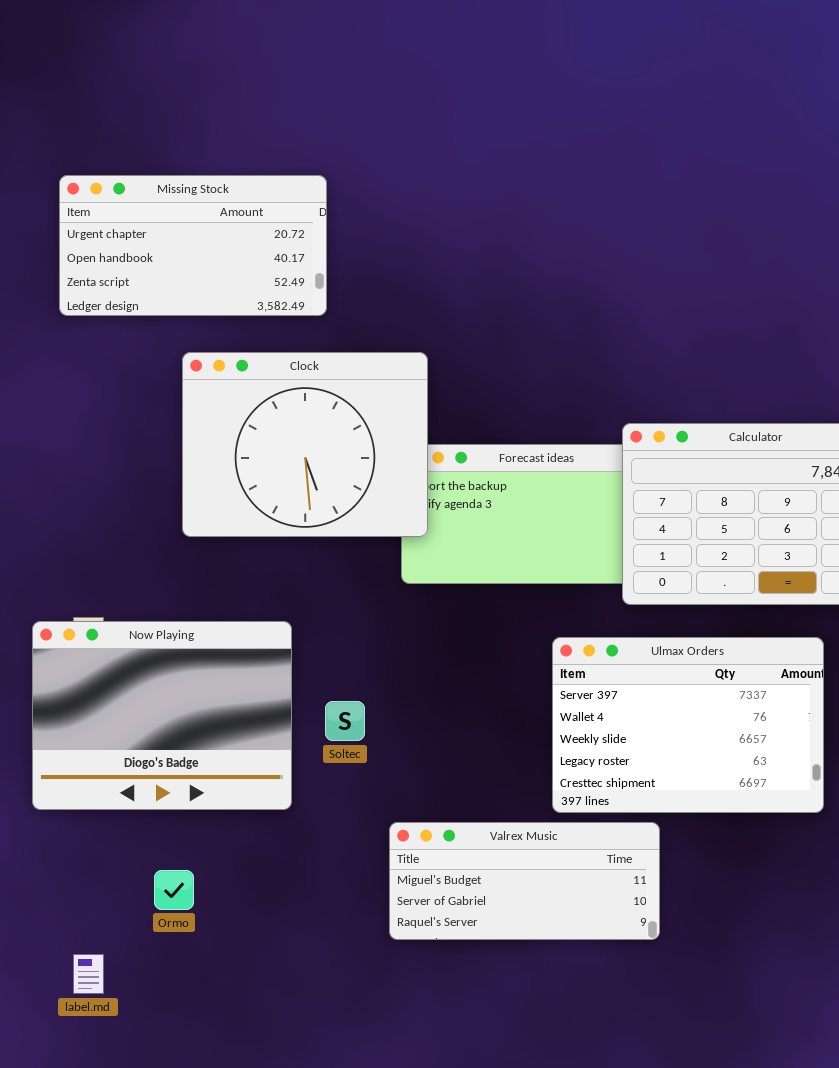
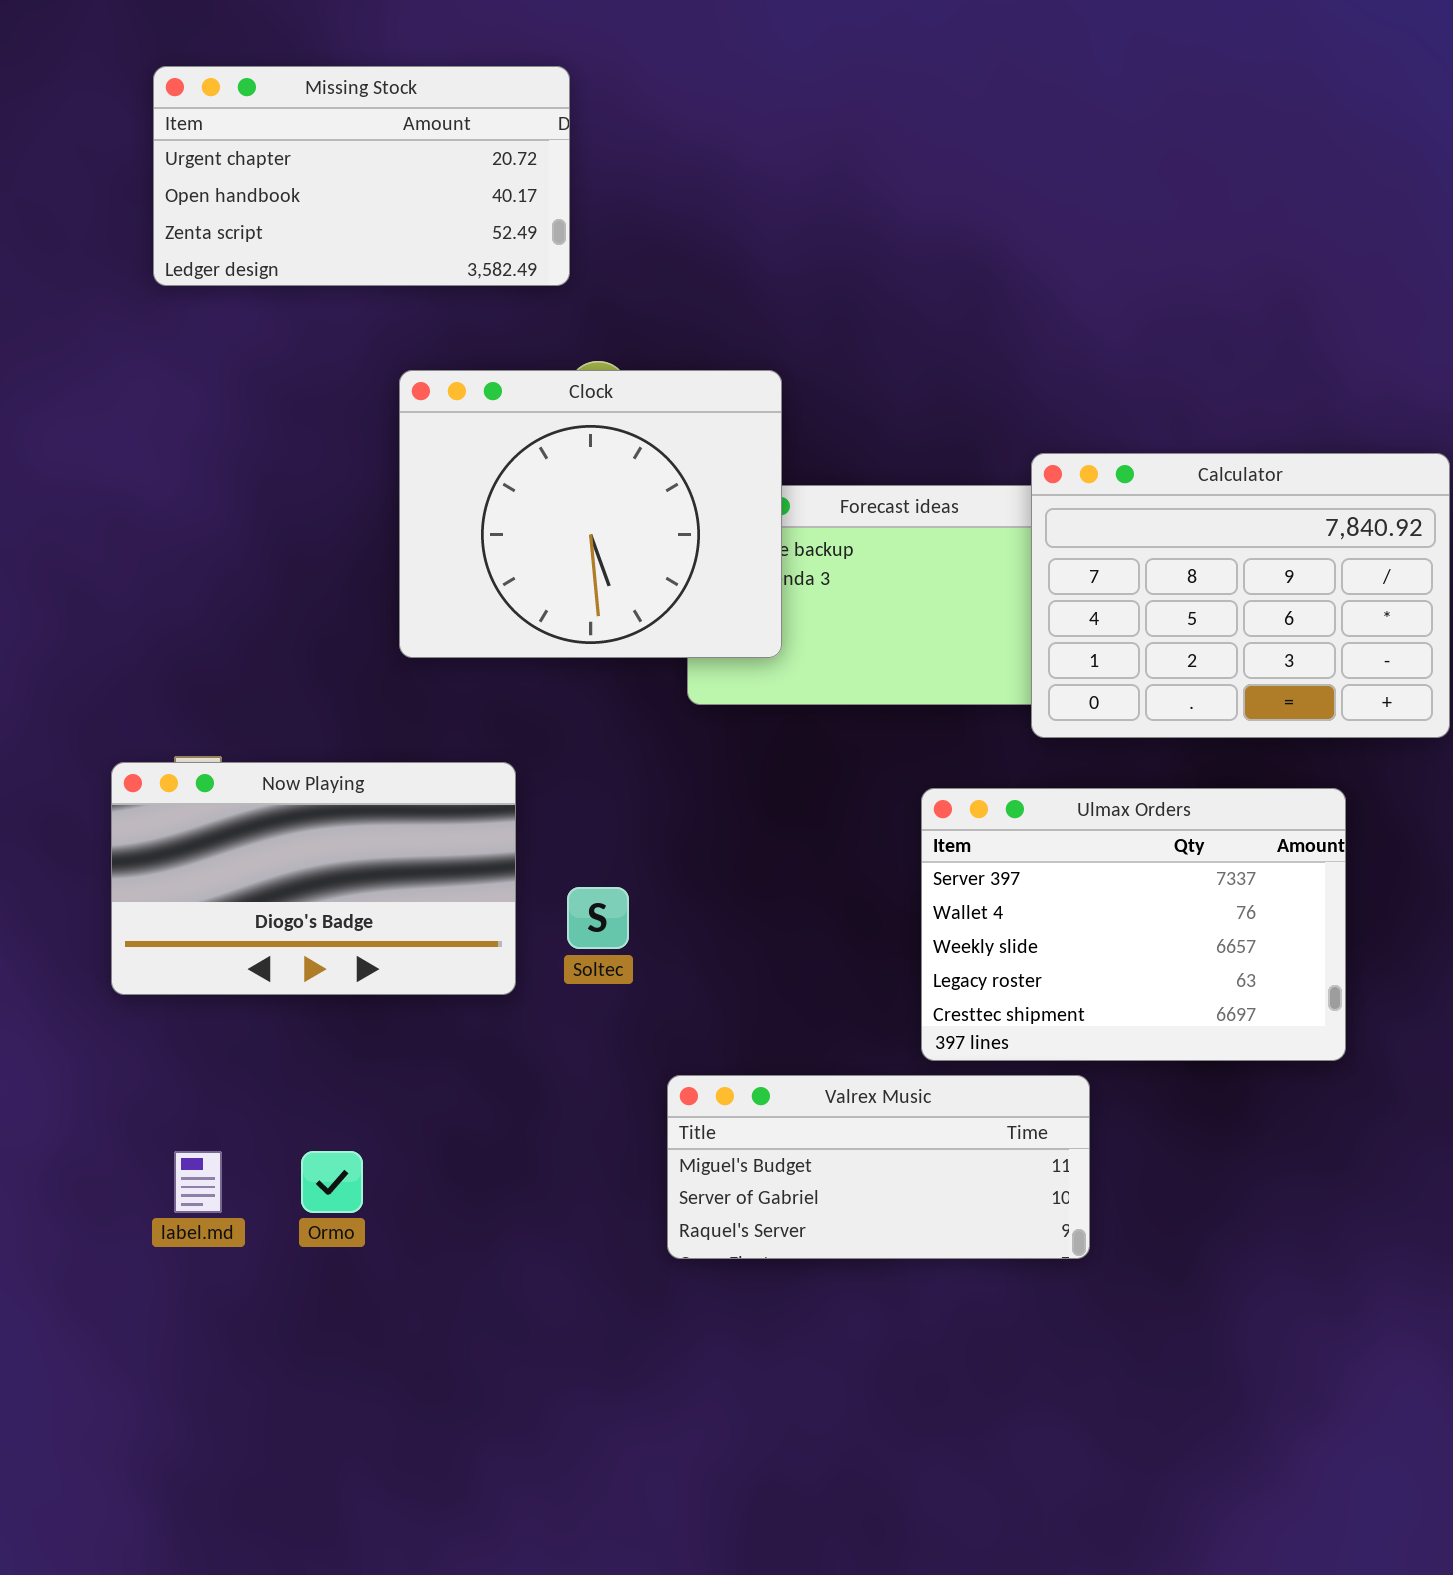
Clock: [182,352,428,537] -> [399,370,782,658], moved
Now Playing: [32,621,292,810] -> [111,762,516,995], resized
label.md: [73,954,104,994] -> [174,1151,222,1213], moved

